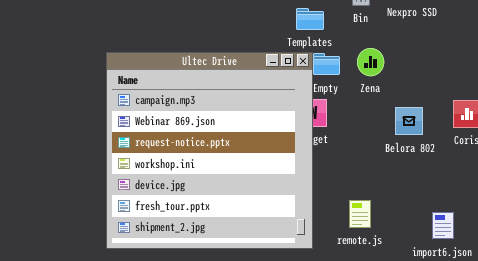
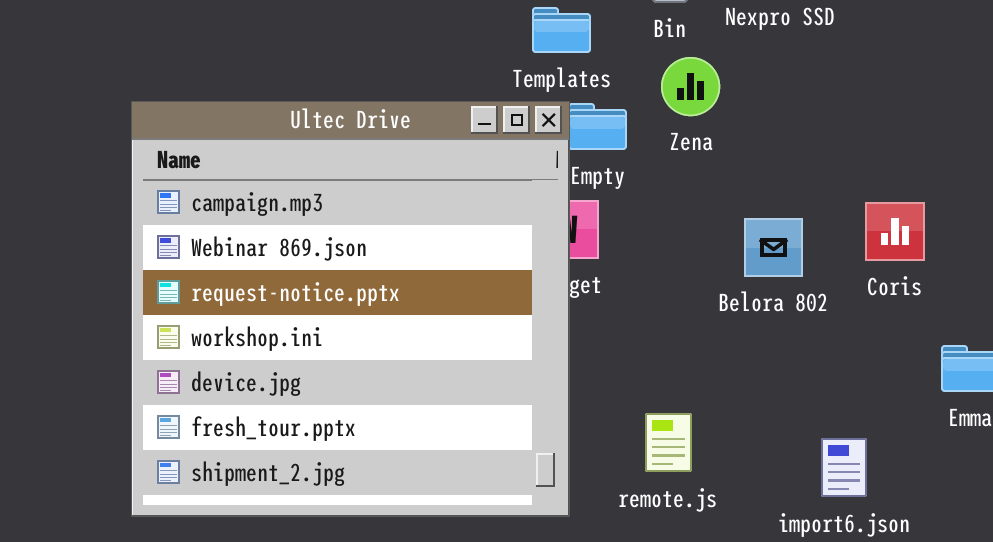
Zena: [357,48,384,76] -> [661,57,720,116], moved

